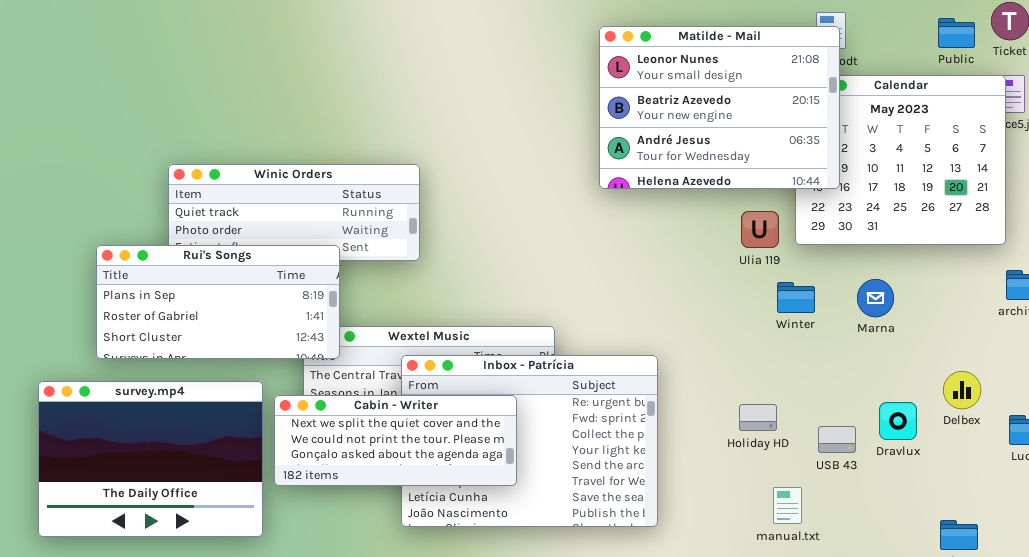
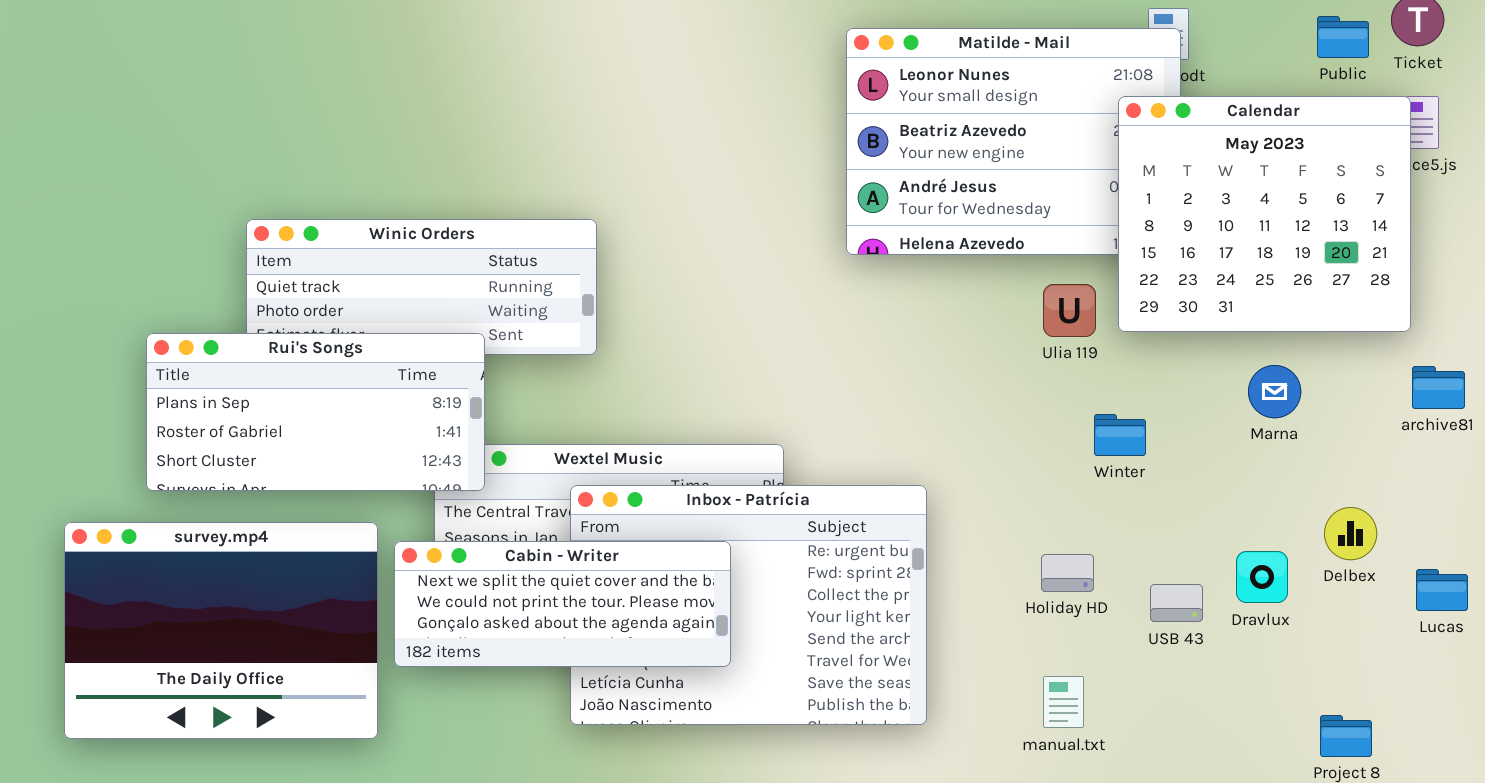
Calendar: [795,75,1006,245] -> [1118,96,1411,332], raised
Marna: [857,279,894,317] -> [1248,365,1301,418], moved
Winter: [777,282,815,313] -> [1094,414,1146,456], moved
manual.txt: [773,487,802,524] -> [1043,676,1084,728], moved

